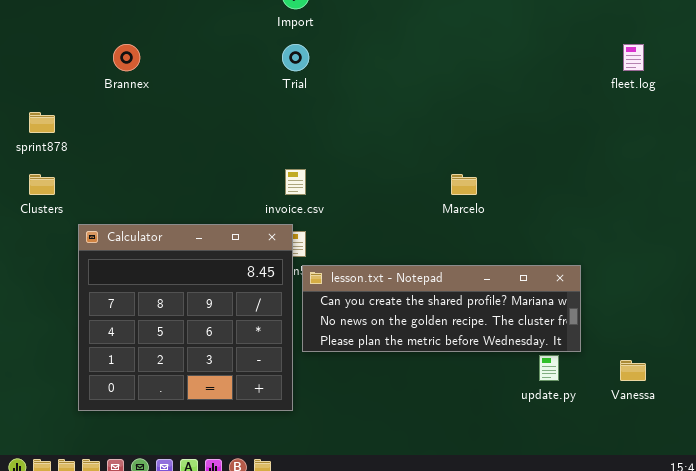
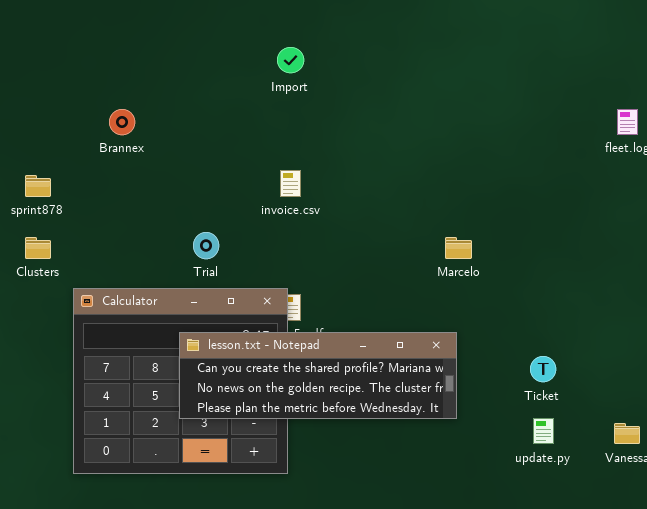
Trial: [282,44,309,71] -> [193,232,219,259], moved
invoice.csv: [285,169,306,195] -> [280,170,301,197], moved
lesson.txt - Notepad: [302,265,581,352] -> [179,332,457,419], moved

